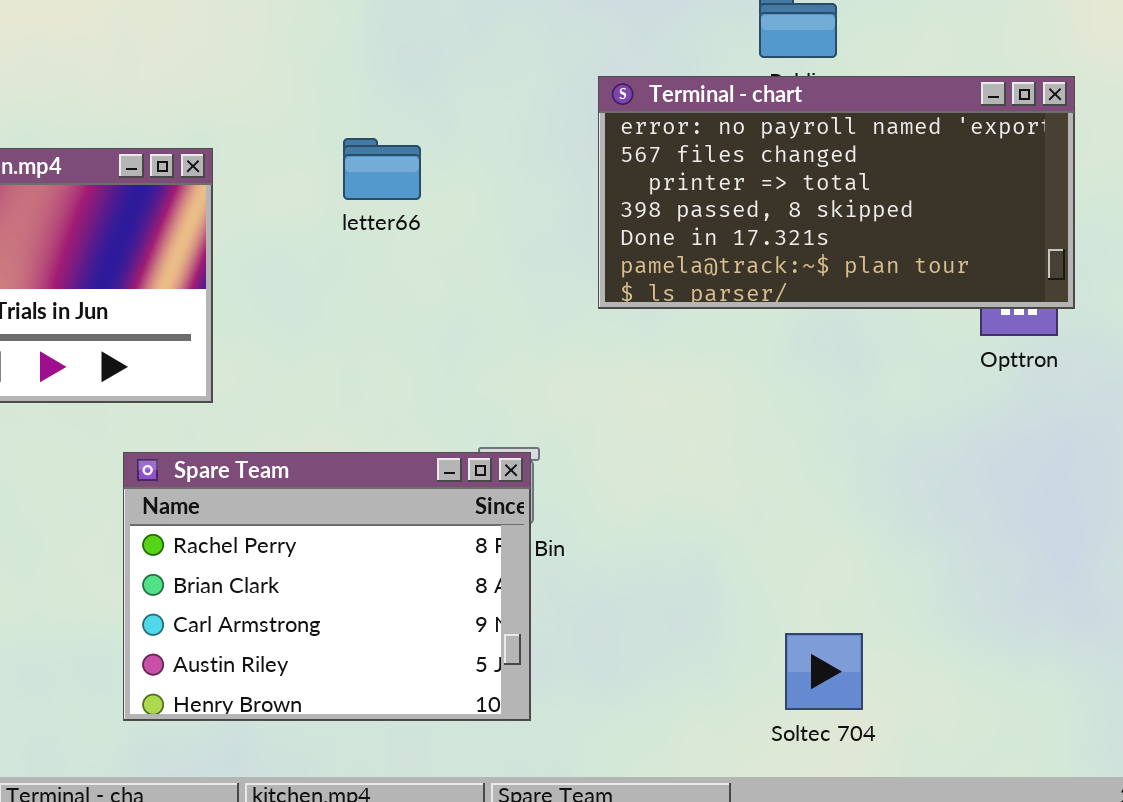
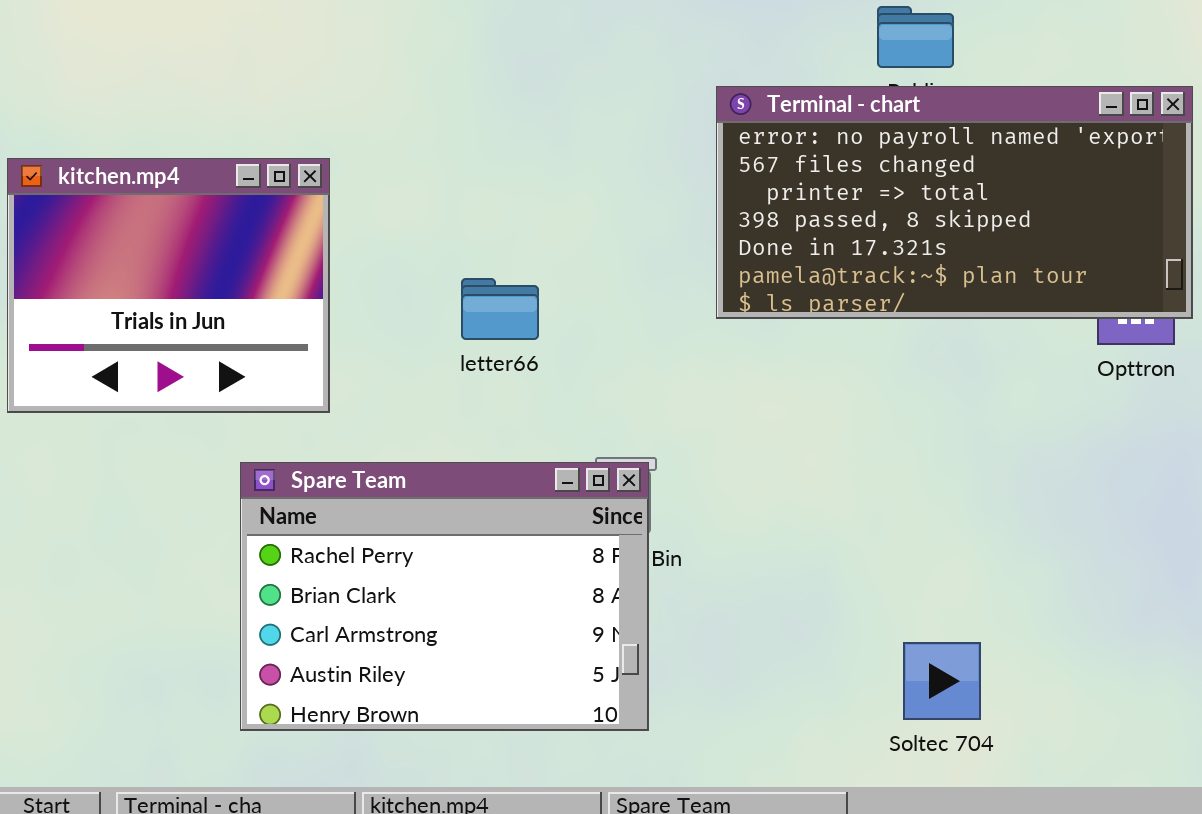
letter66: [343,138,421,200] -> [461,278,539,340], moved

